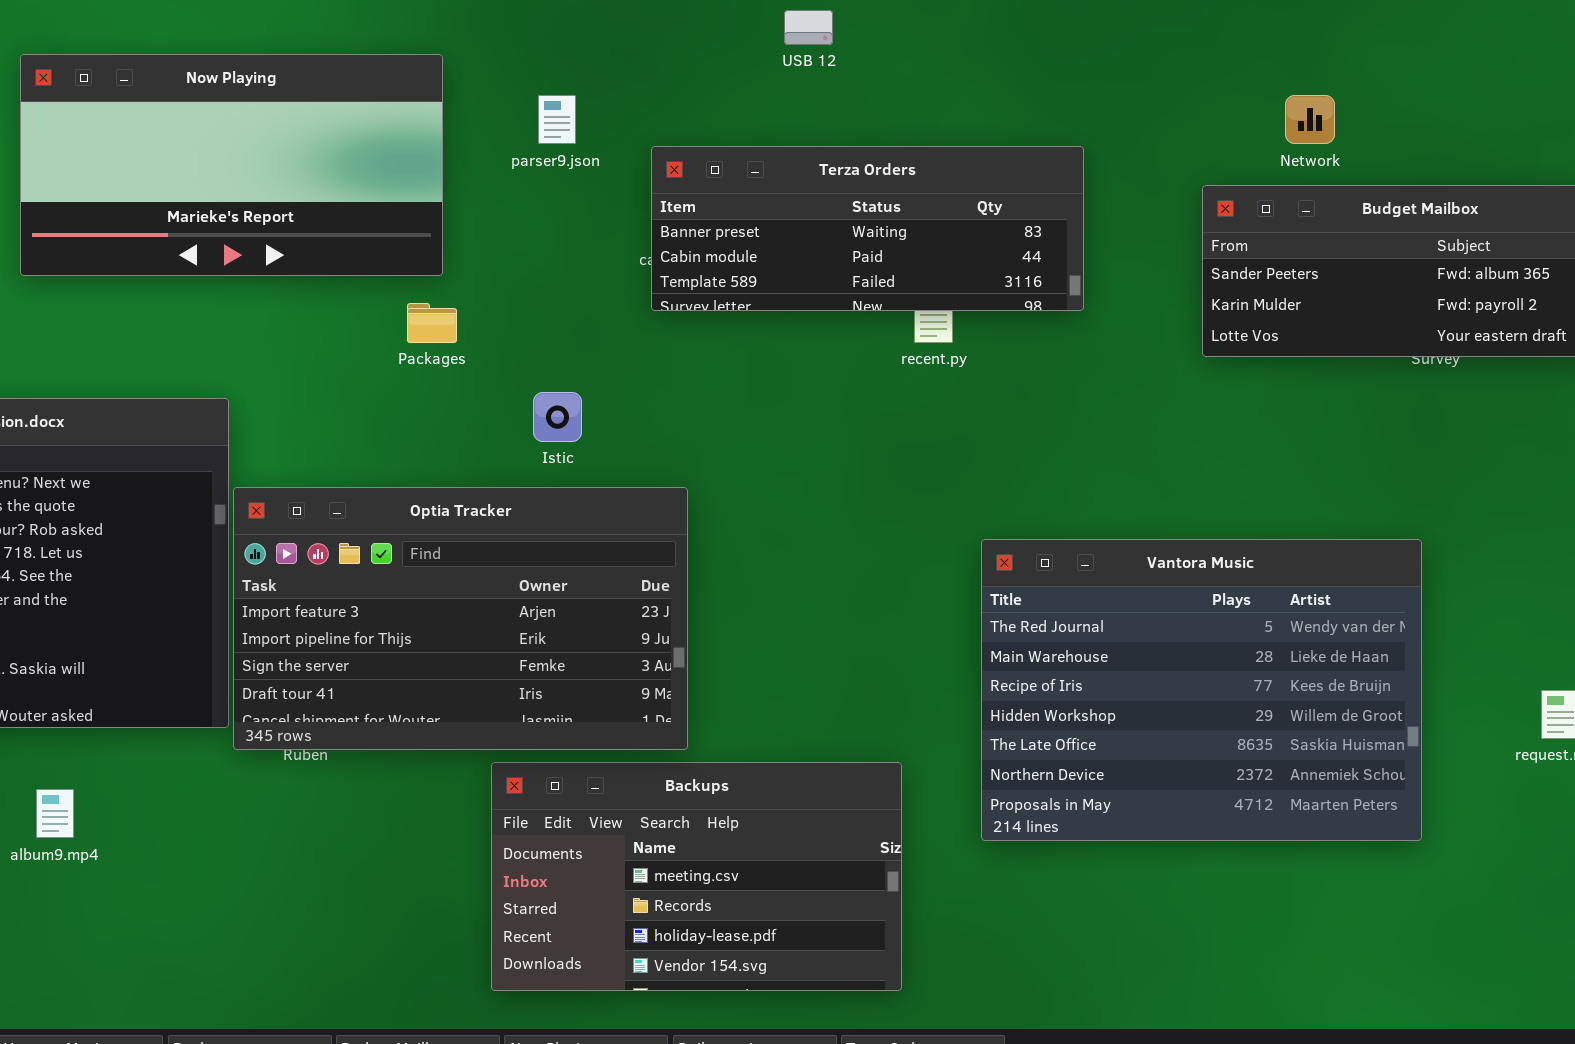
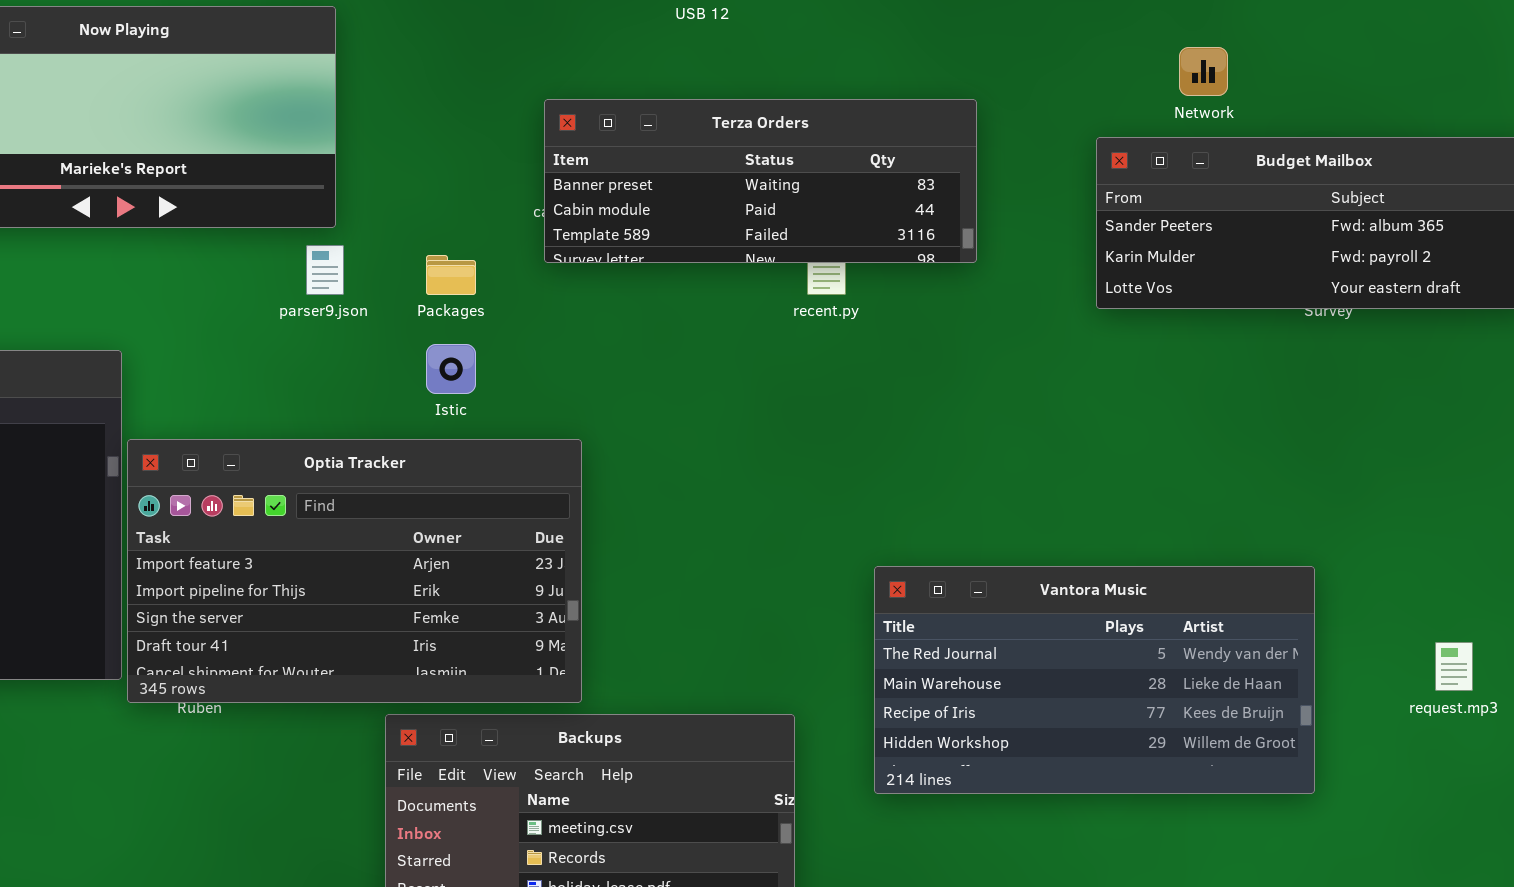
parser9.json: [538,95,576,144] -> [306,245,344,295], moved
Packages: [407,303,457,343] -> [426,255,476,295], moved
Vantora Music: [981,539,1422,841] -> [874,566,1315,794], resized

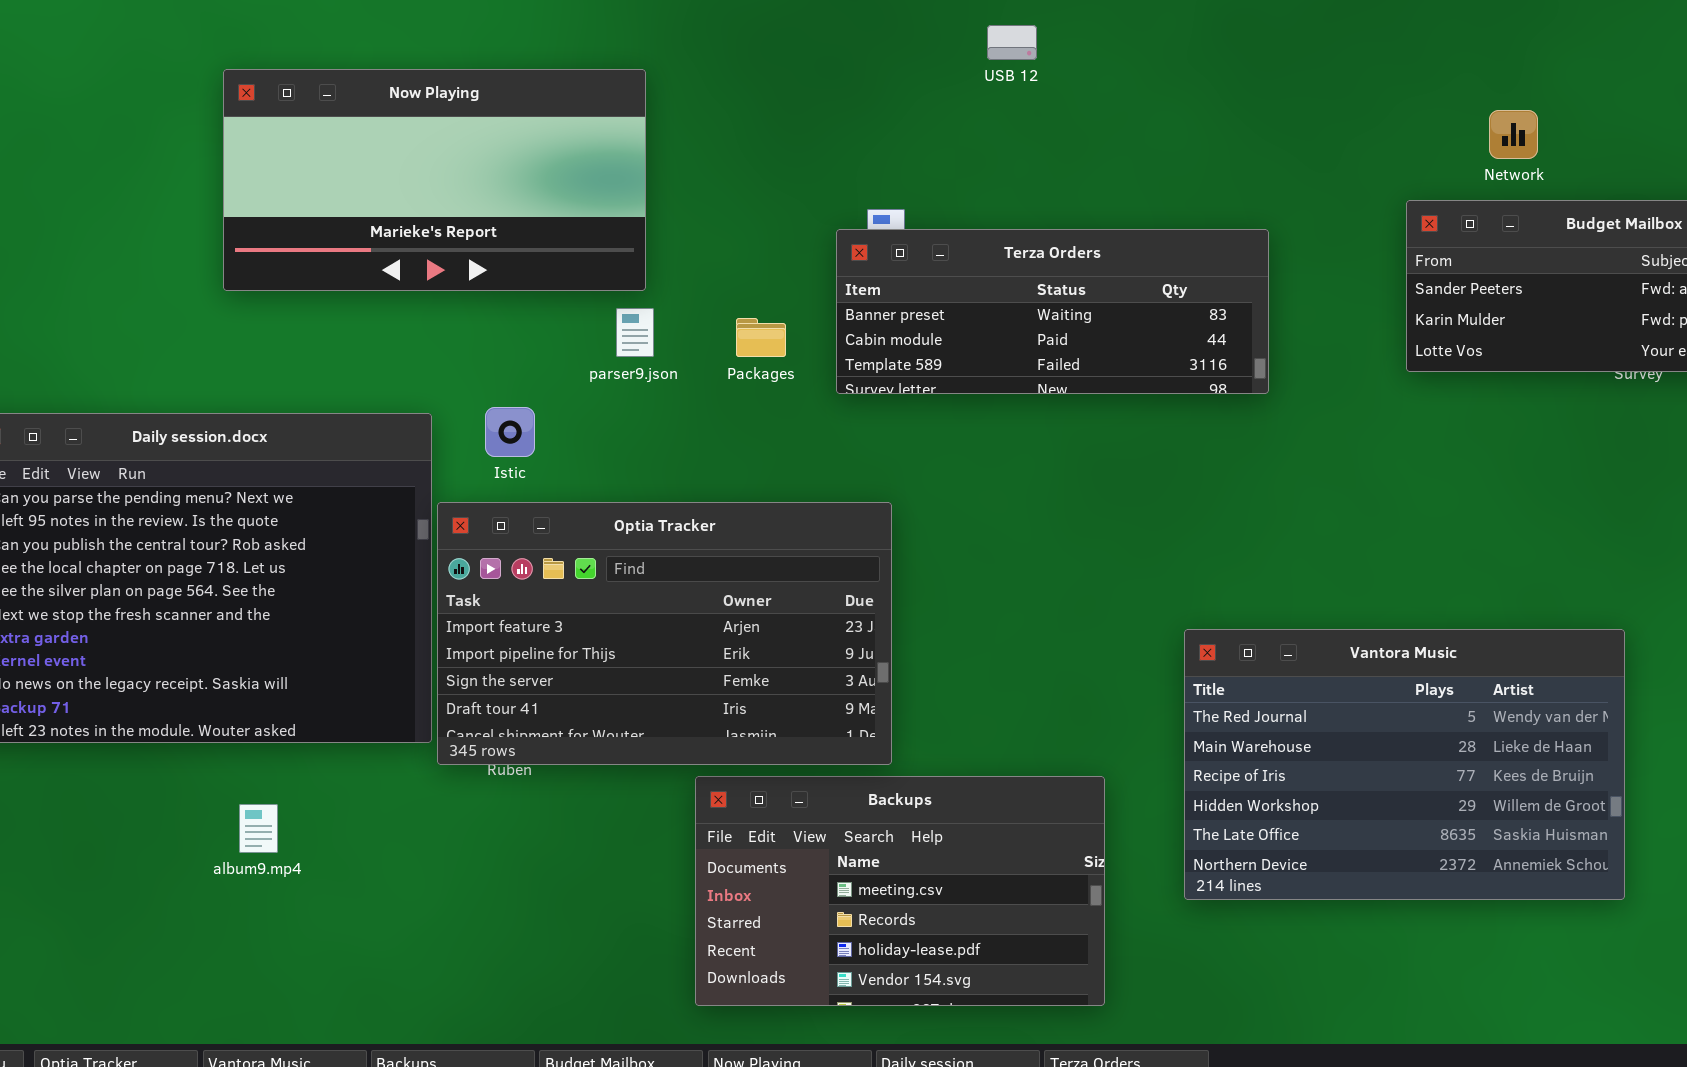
Terza Orders: [544,99,977,263] -> [836,229,1269,394], moved
Istic: [426,344,476,394] -> [485,407,535,457], moved
Vantora Music: [874,566,1315,794] -> [1184,629,1625,900], resized

